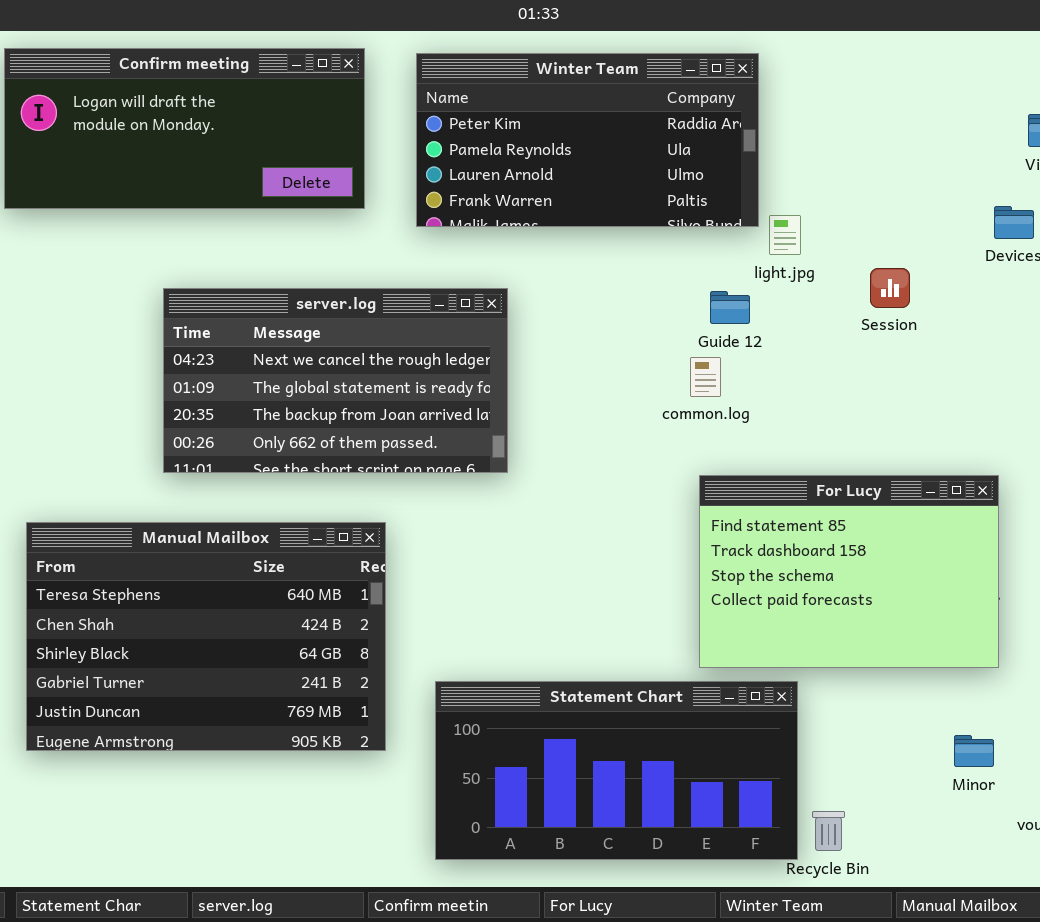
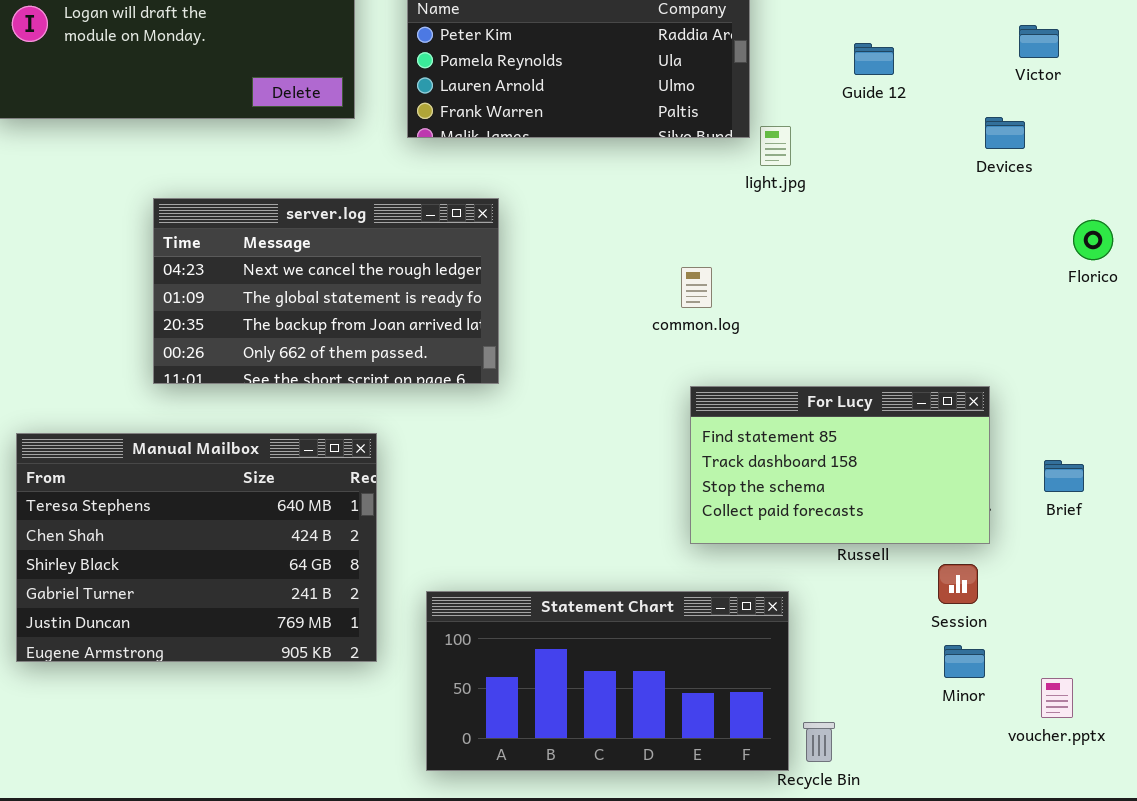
Session: [870,268,910,308] -> [938,564,978,604], moved
Guide 12: [710,291,750,324] -> [854,43,894,75], moved
For Lucy: [699,475,999,668] -> [690,386,990,544], resized

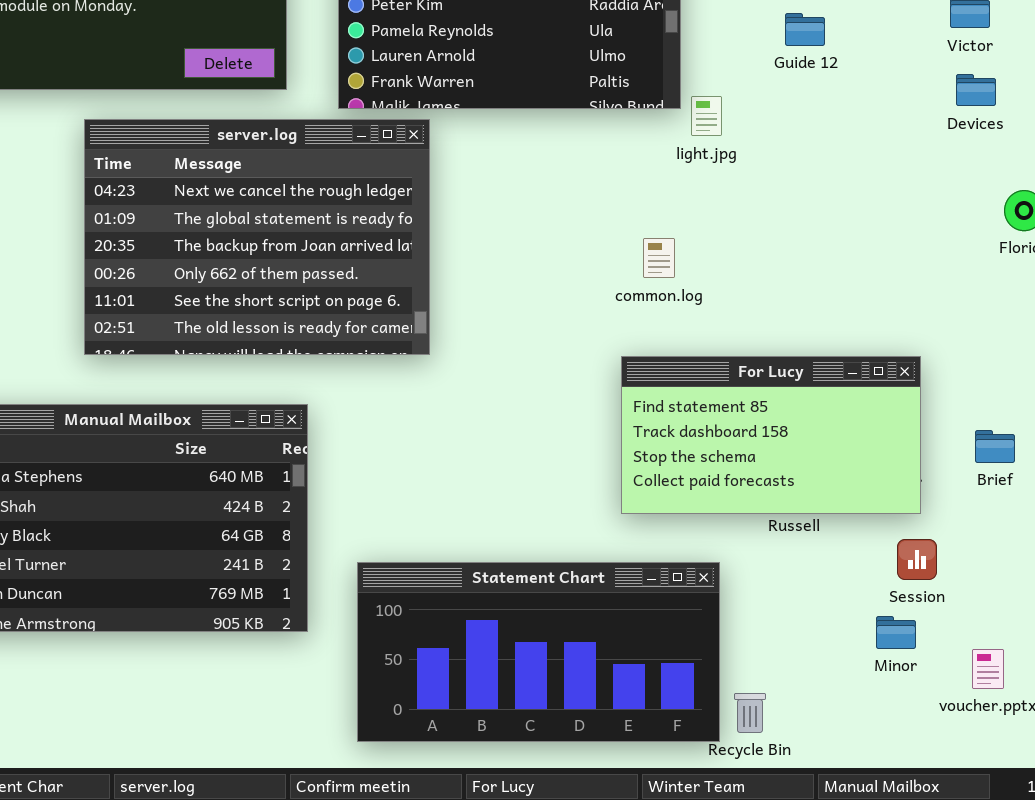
Devices: [985,117,1025,149] -> [956,74,996,106], moved
server.log: [153,198,499,384] -> [84,119,430,355], resized
common.log: [681,267,712,308] -> [643,238,675,278], moved
Session: [938,564,978,604] -> [897,539,937,580], moved

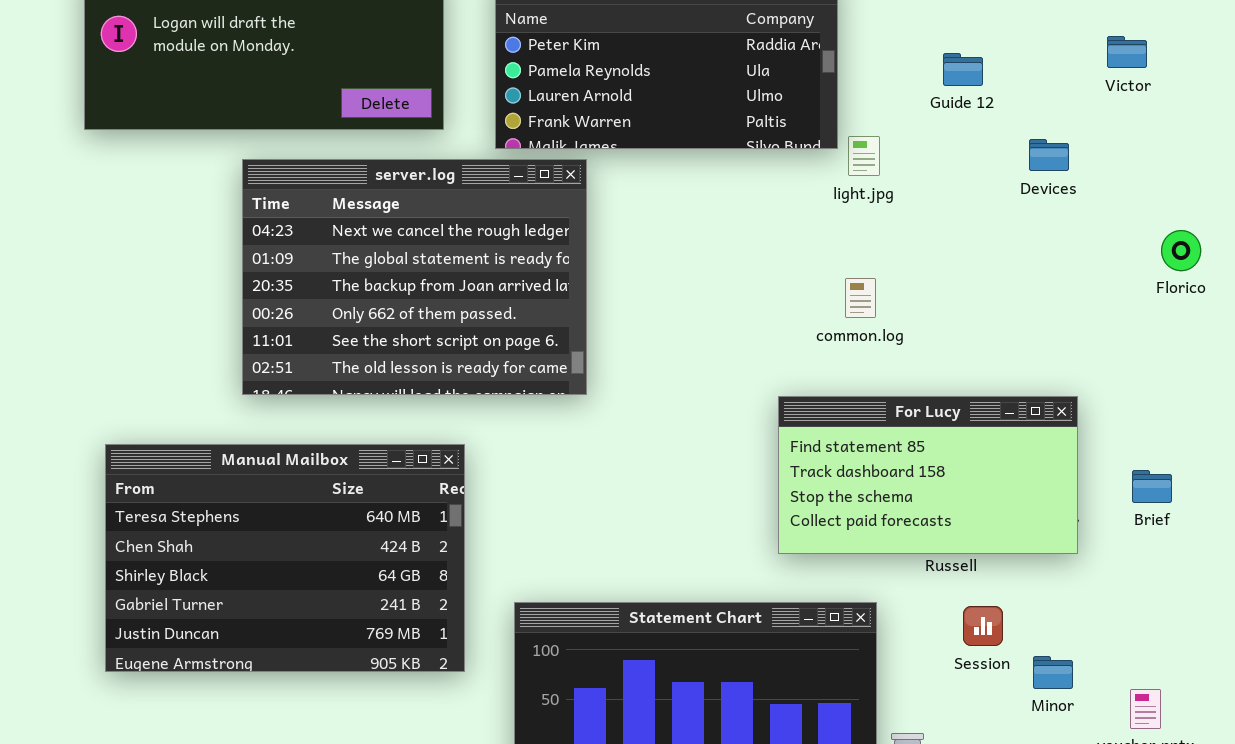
Devices: [956,74,996,106] -> [1029,139,1069,171], moved
common.log: [643,238,675,278] -> [845,278,876,318], moved
Session: [897,539,937,580] -> [963,606,1003,646], moved

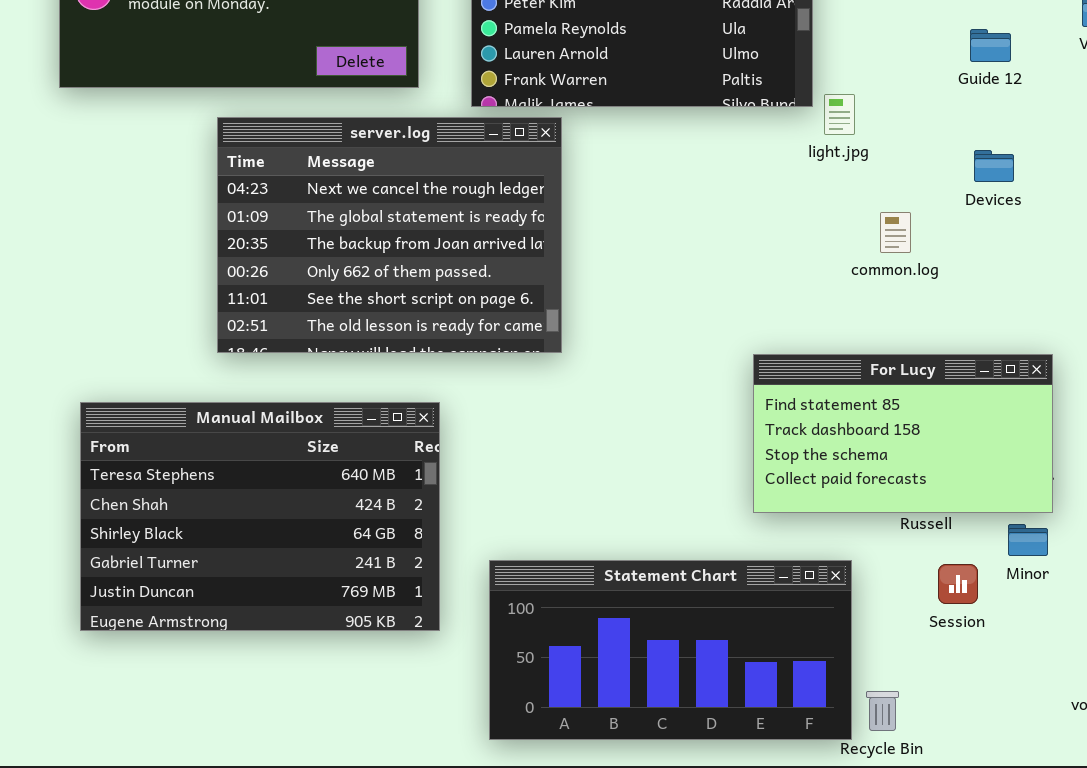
Guide 12: [943,53,983,86] -> [970,29,1011,62], moved
Devices: [1029,139,1069,171] -> [974,150,1014,182], moved
common.log: [845,278,876,318] -> [880,212,911,253], moved
Minor: [1033,656,1073,689] -> [1008,524,1048,556], moved

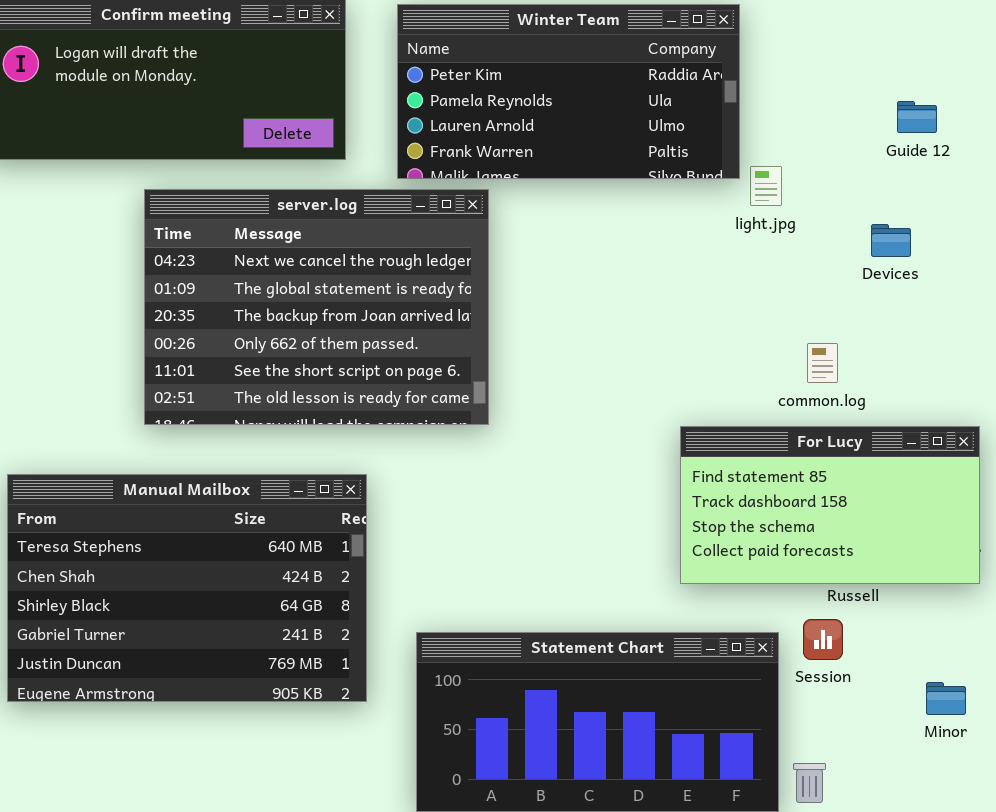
Devices: [974,150,1014,182] -> [871,224,911,257], moved
common.log: [880,212,911,253] -> [807,343,838,383], moved
Minor: [1008,524,1048,556] -> [926,682,966,715], moved
Session: [938,564,978,604] -> [803,619,843,660], moved

